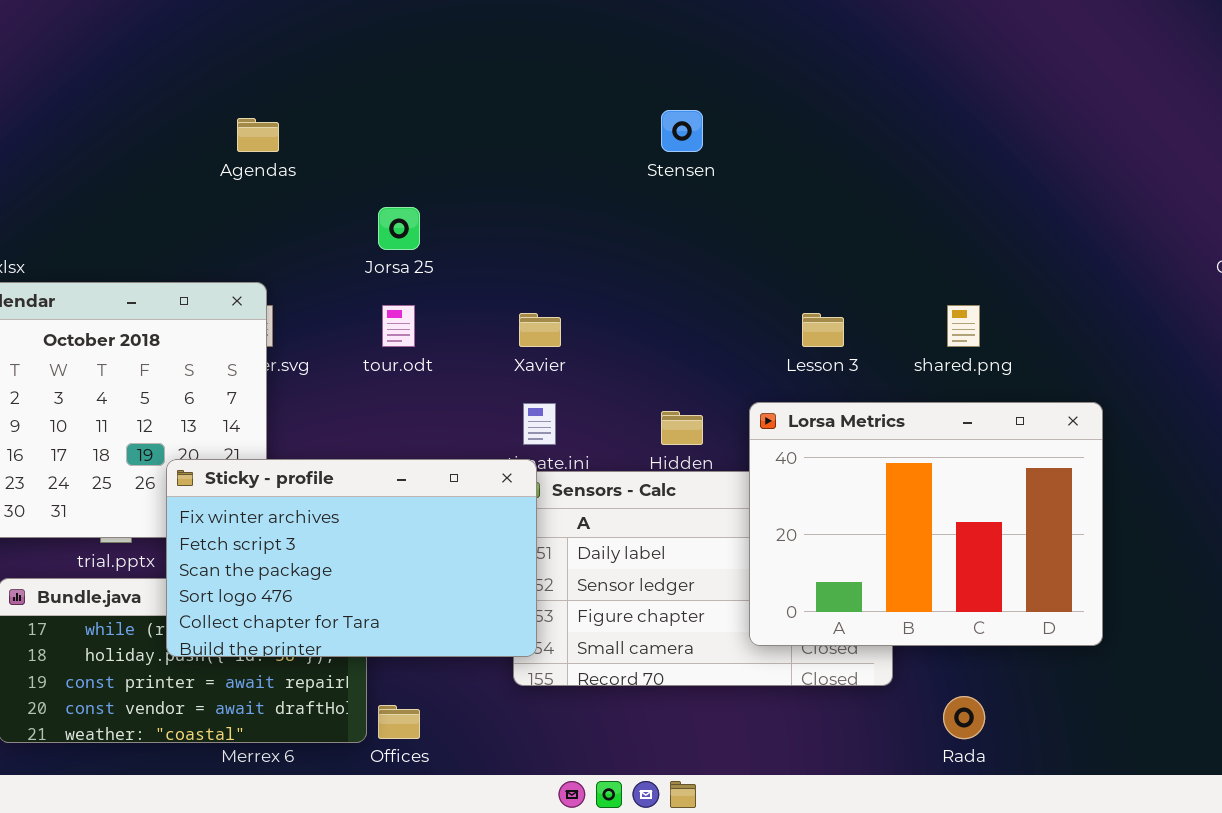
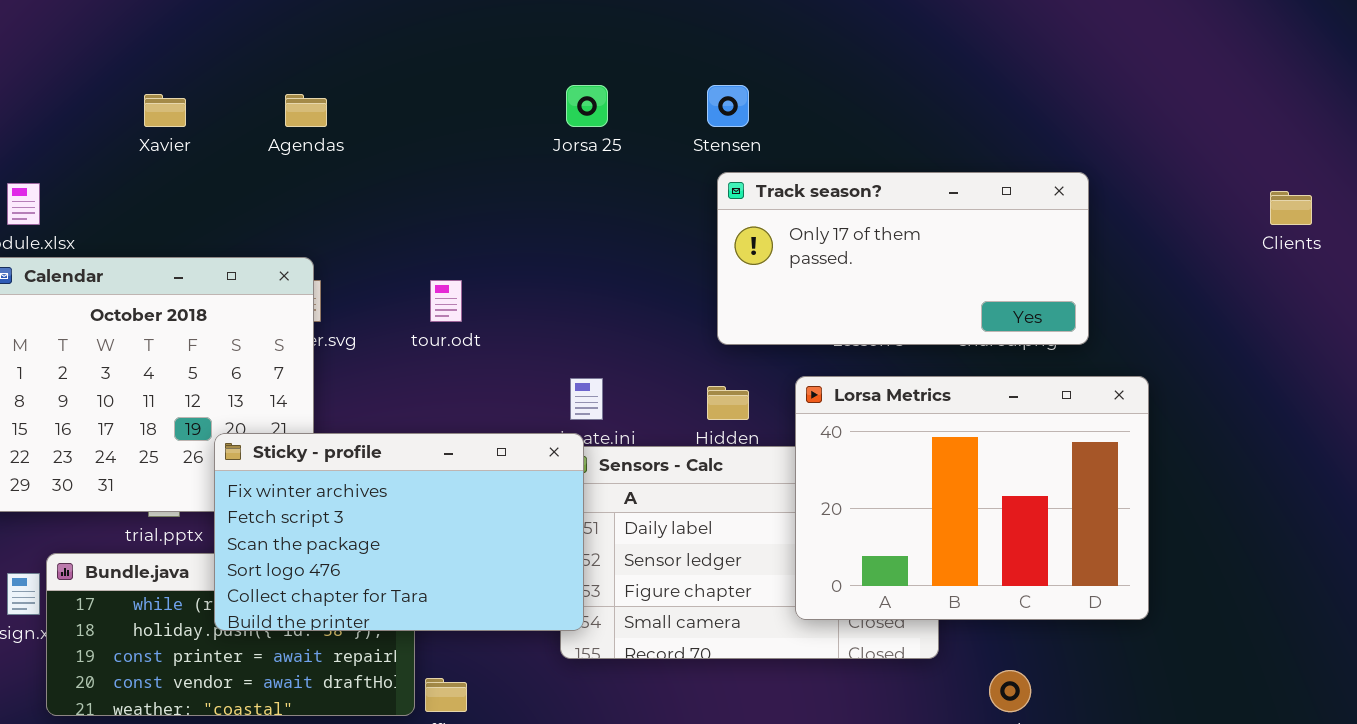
Track season?: none -> [717,172,1089,345], opened
Jorsa 25: [378,207,420,250] -> [566,85,608,127], moved
Xavier: [519,313,561,347] -> [144,94,186,127], moved

